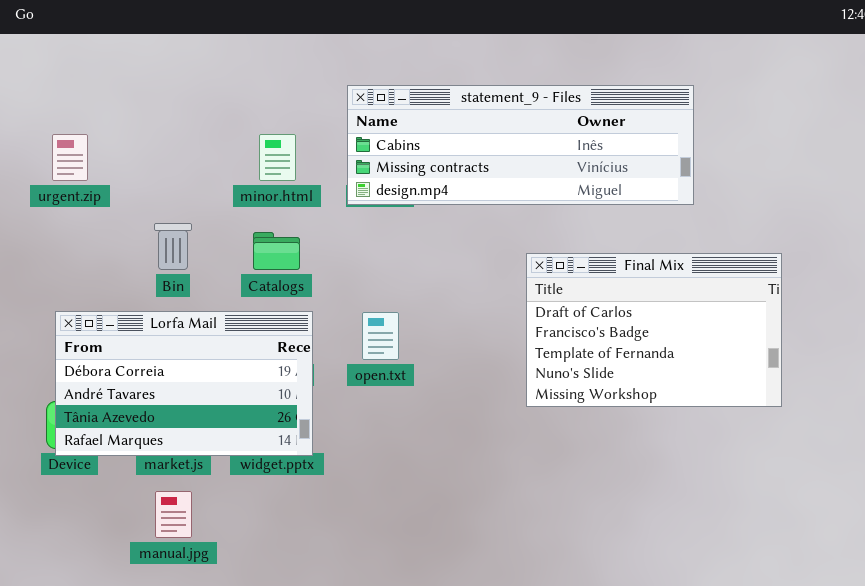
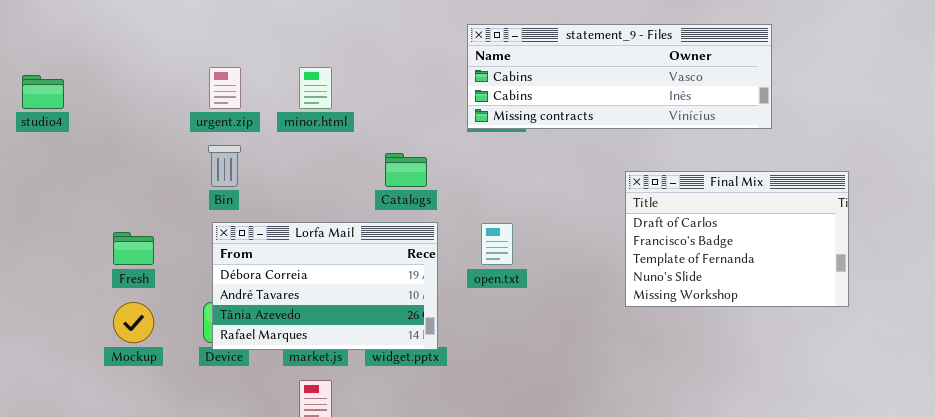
statement_9 - Files: [347,85,694,205] -> [467,24,772,129], scrolled up 1 row
minor.html: [259,134,296,181] -> [299,67,332,109], moved
Bin: [154,223,192,270] -> [208,145,241,187], moved

